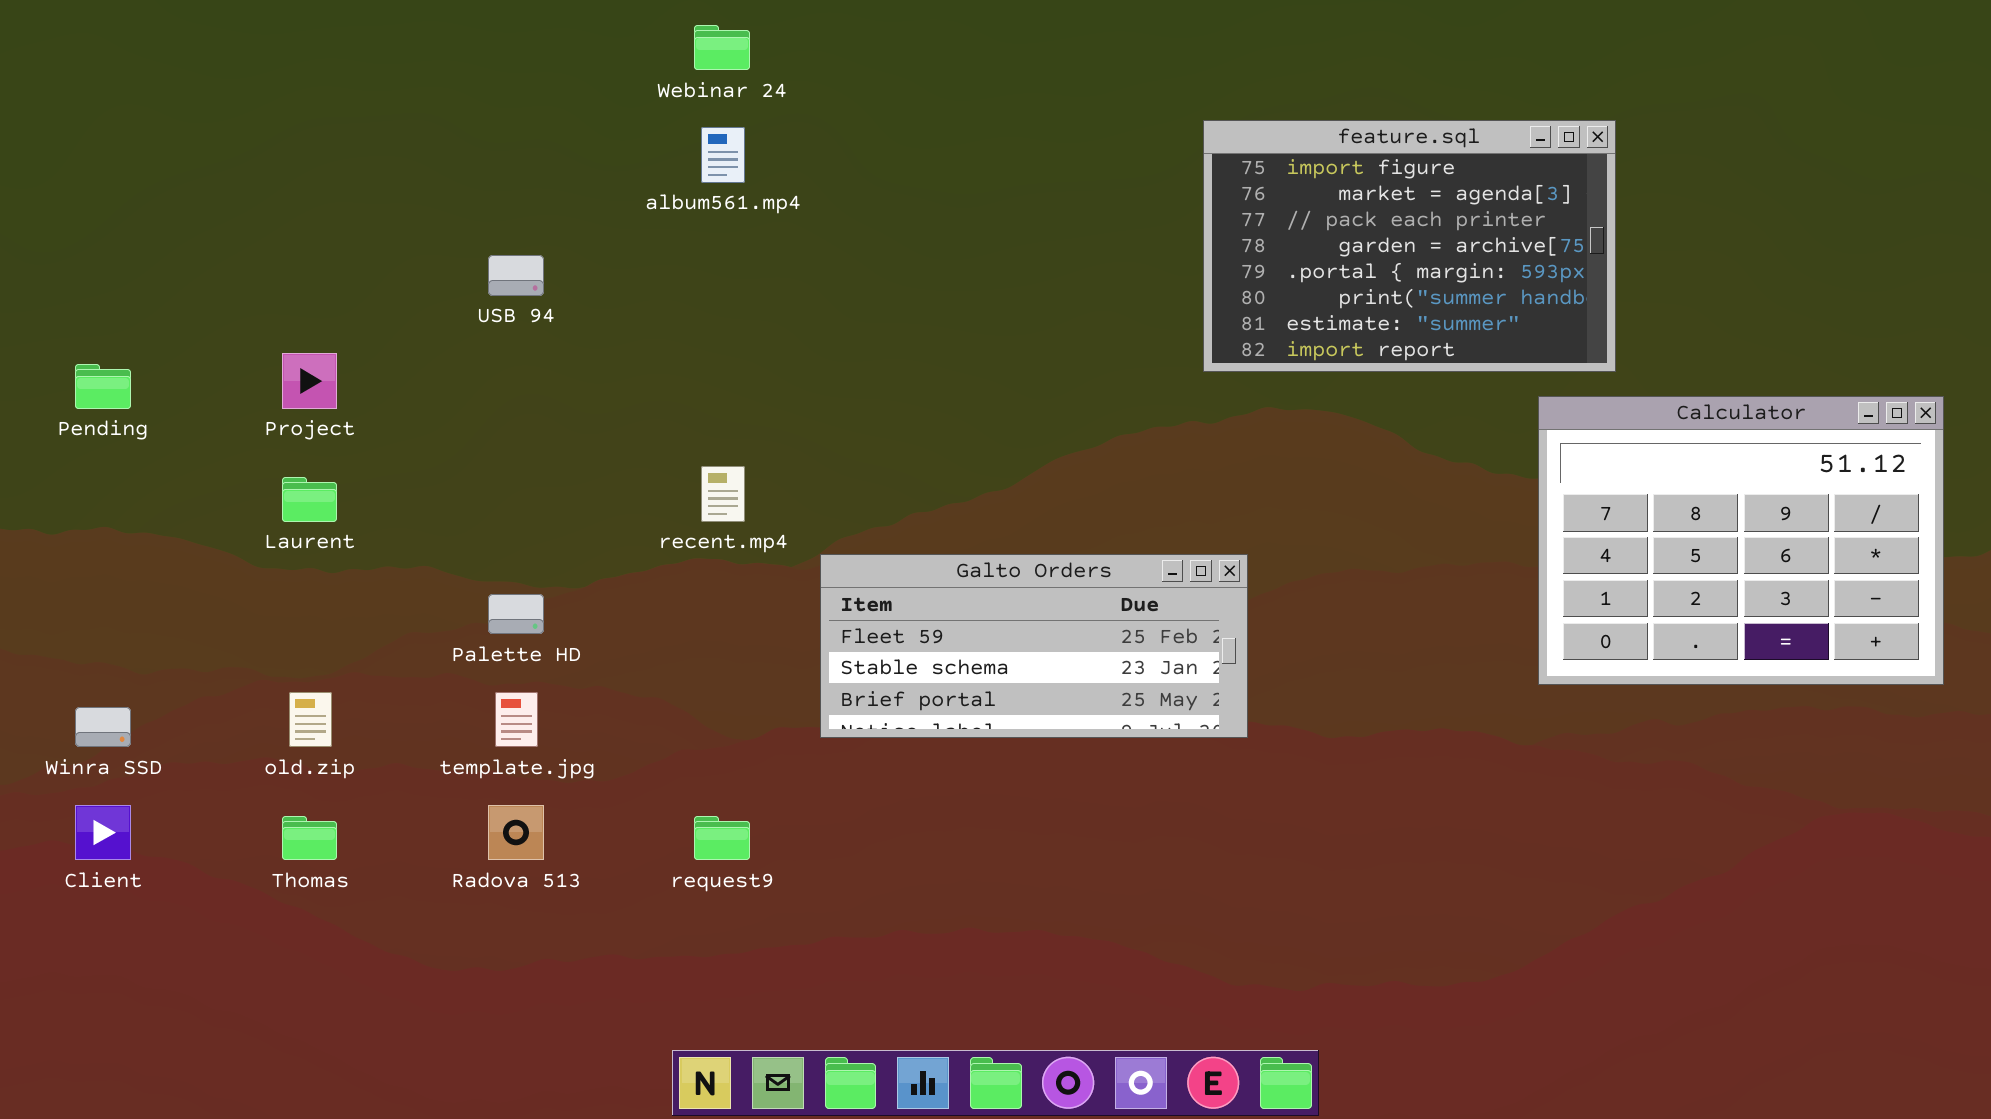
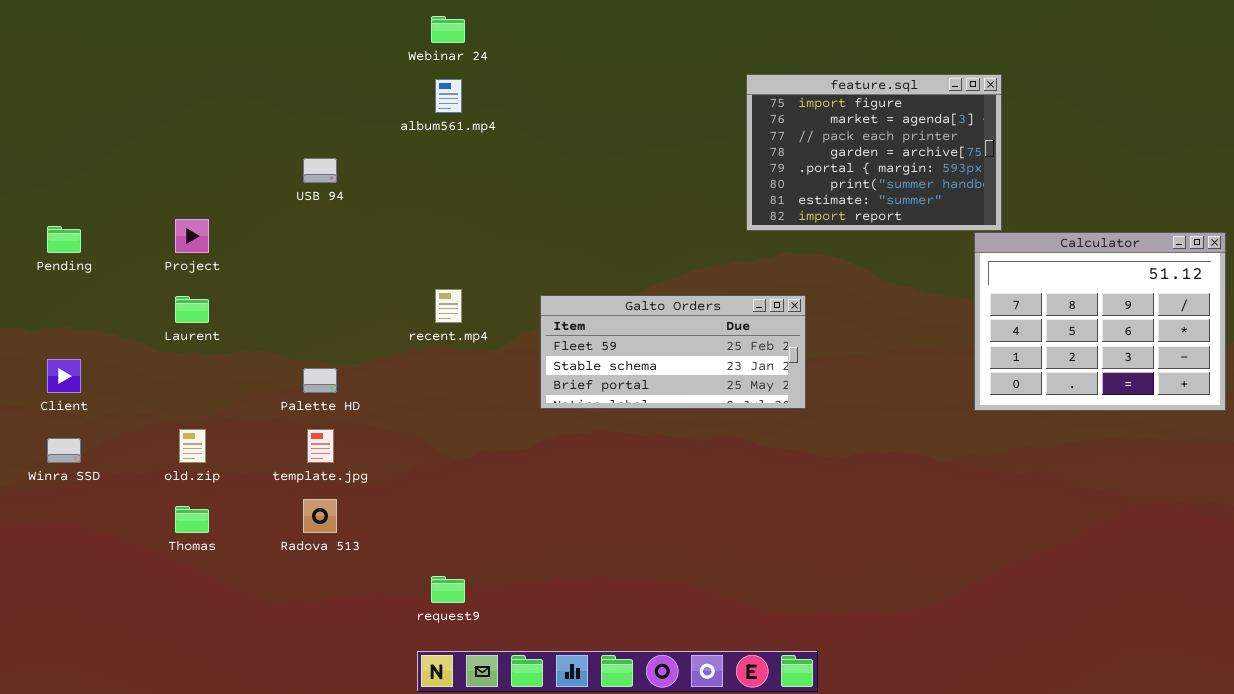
Calculator: [1538,396,1944,685] -> [974,232,1226,411], moved
Galto Orders: [820,554,1248,738] -> [540,295,806,409], moved
Client: [75,805,131,860] -> [47,359,81,393], moved
request9: [694,816,750,860] -> [431,576,465,603], moved

